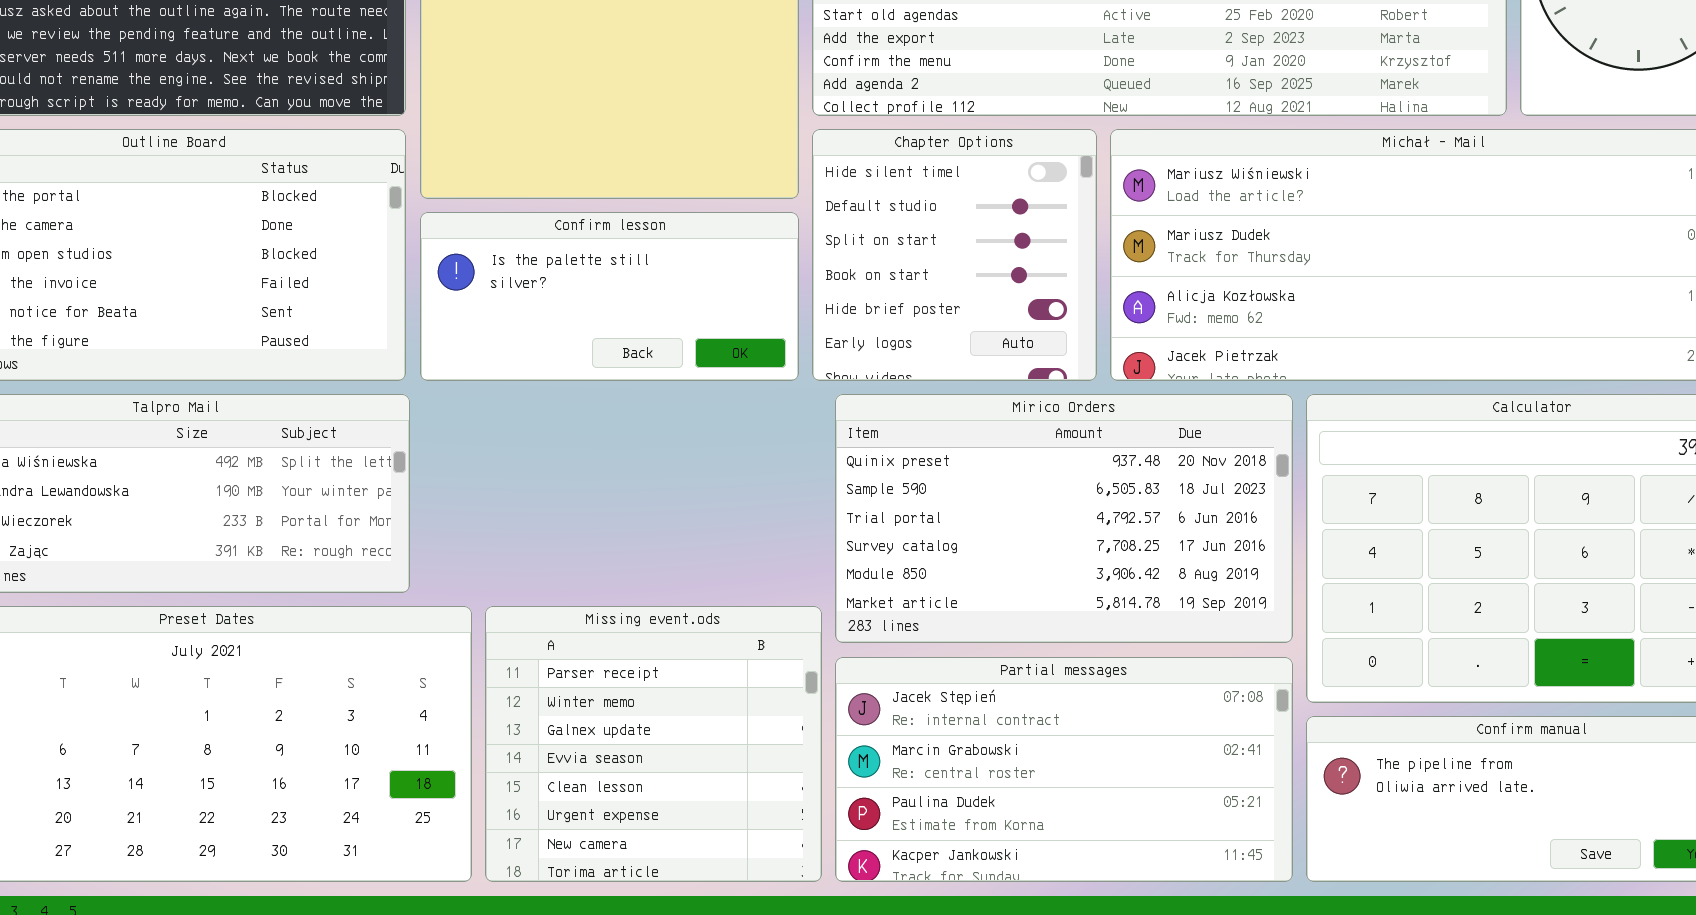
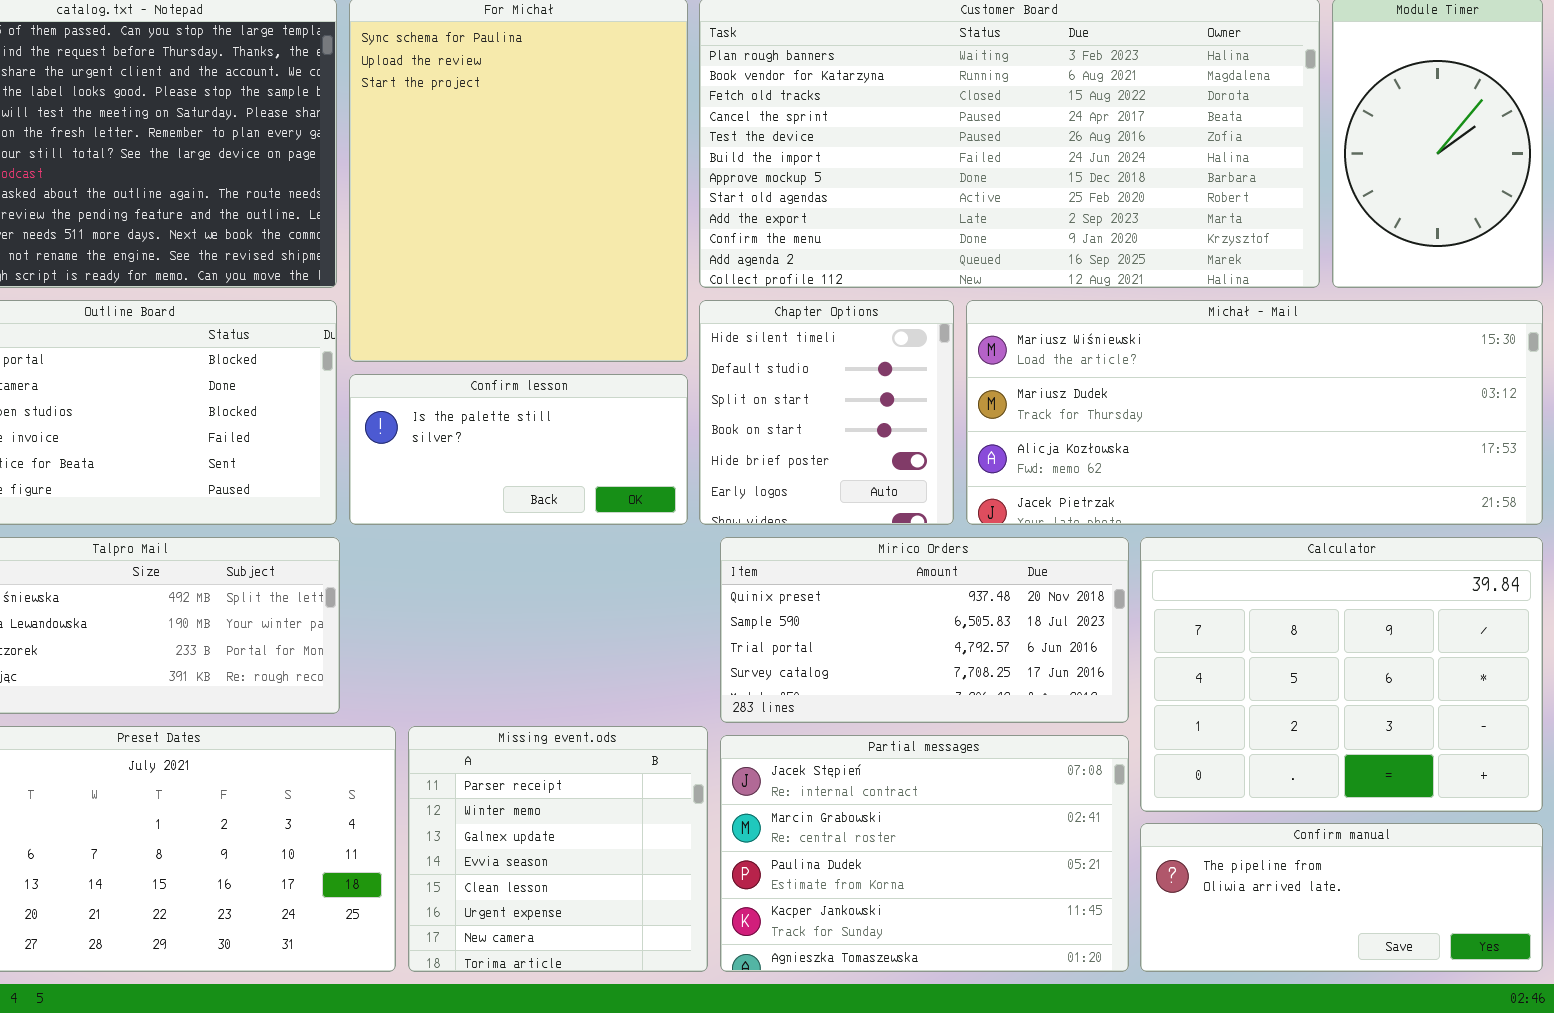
Mirico Orders: [835,394,1293,643] -> [720,537,1129,723], resized
Partial messages: [835,657,1293,882] -> [720,735,1129,972], resized

